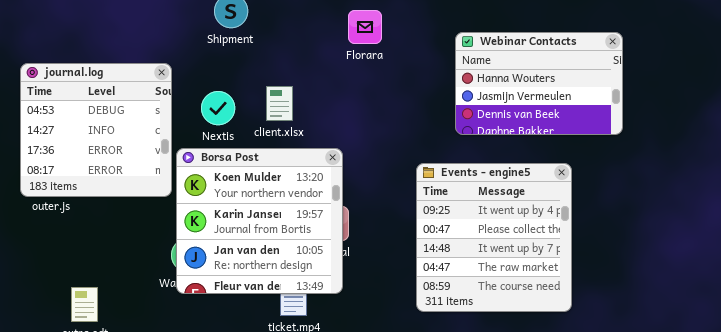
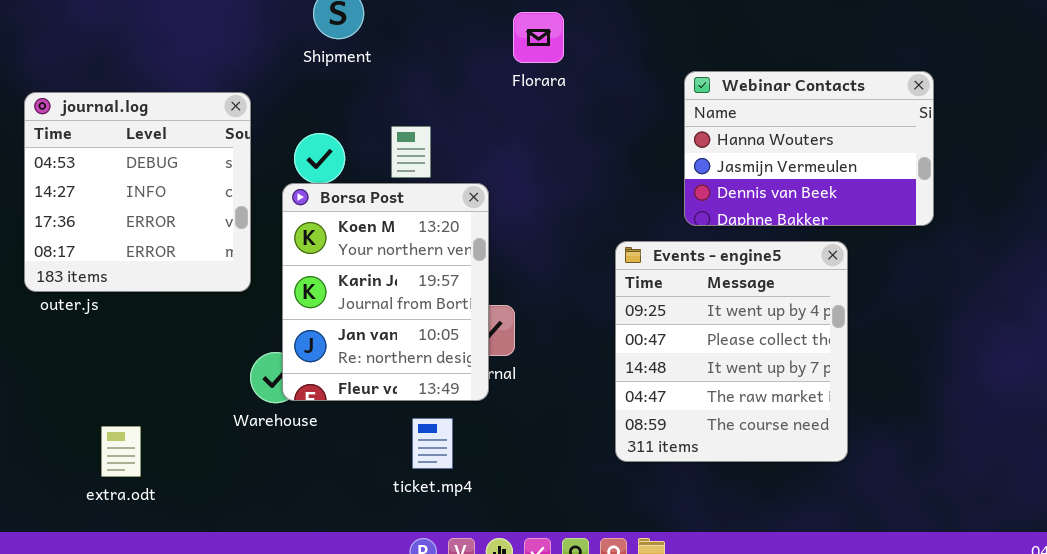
Webinar Contacts: [455,32,623,135] -> [684,71,934,226], moved
Borsa Post: [176,148,343,294] -> [282,183,489,401], moved, resized

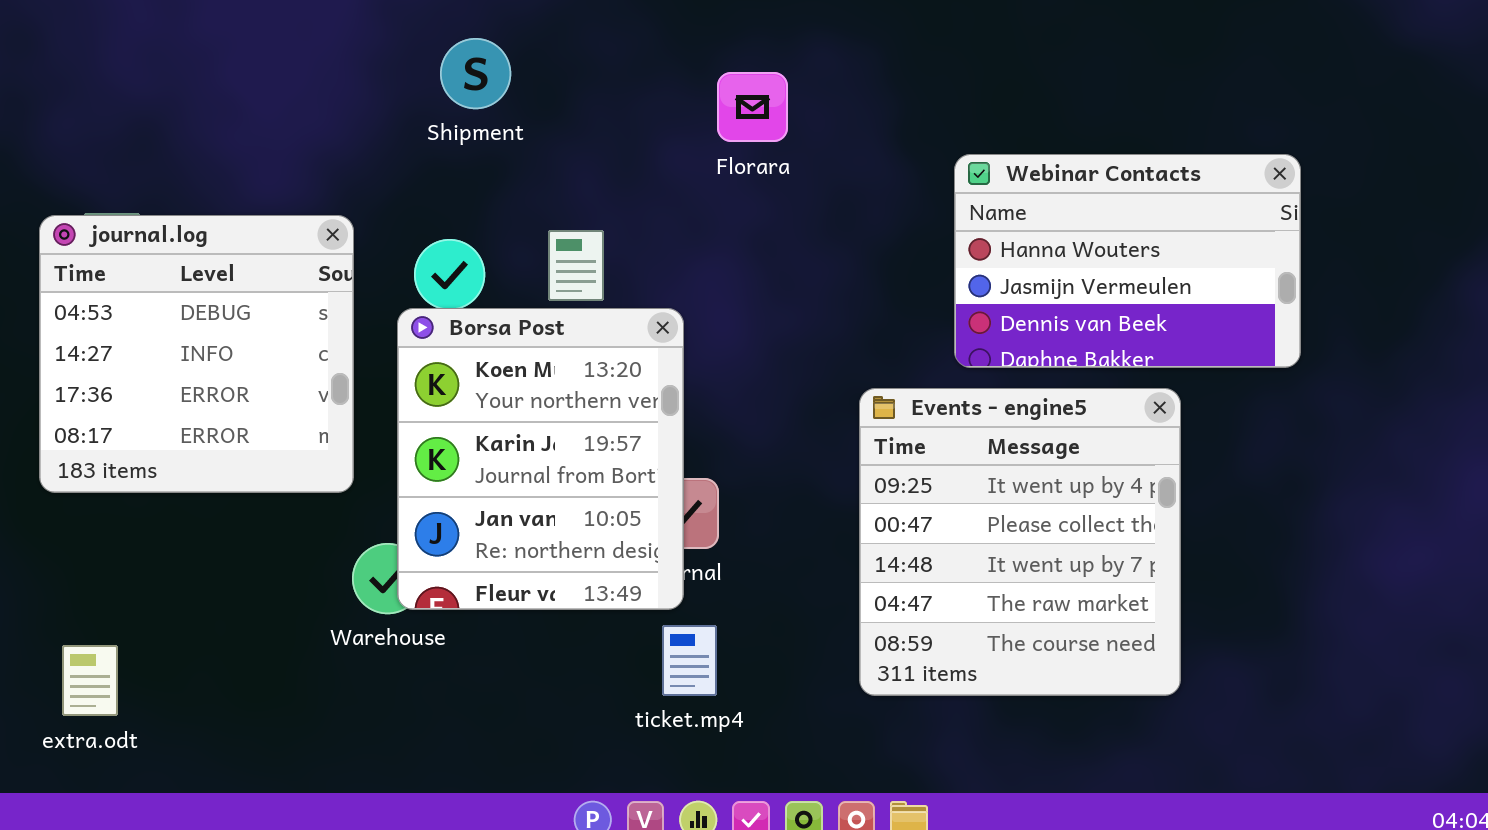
journal.log: [24,92,251,292] -> [39,215,354,493], moved
ticket.mp4: [412,418,453,469] -> [662,625,717,696], moved
extra.odt: [101,426,141,477] -> [62,645,118,716], moved

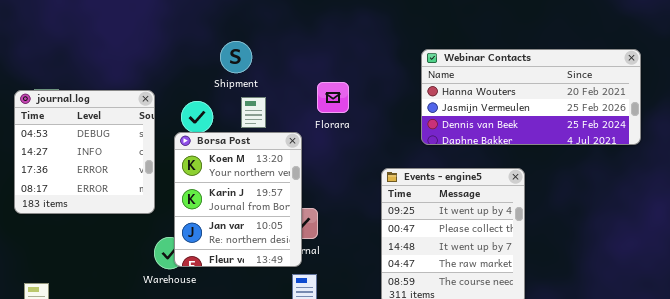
Shipment: [440,38,511,109] -> [220,41,252,73], moved
Florara: [717,72,788,142] -> [317,82,349,113], moved
Webinar Contacts: [954,154,1301,368] -> [421,49,641,145], moved, resized

